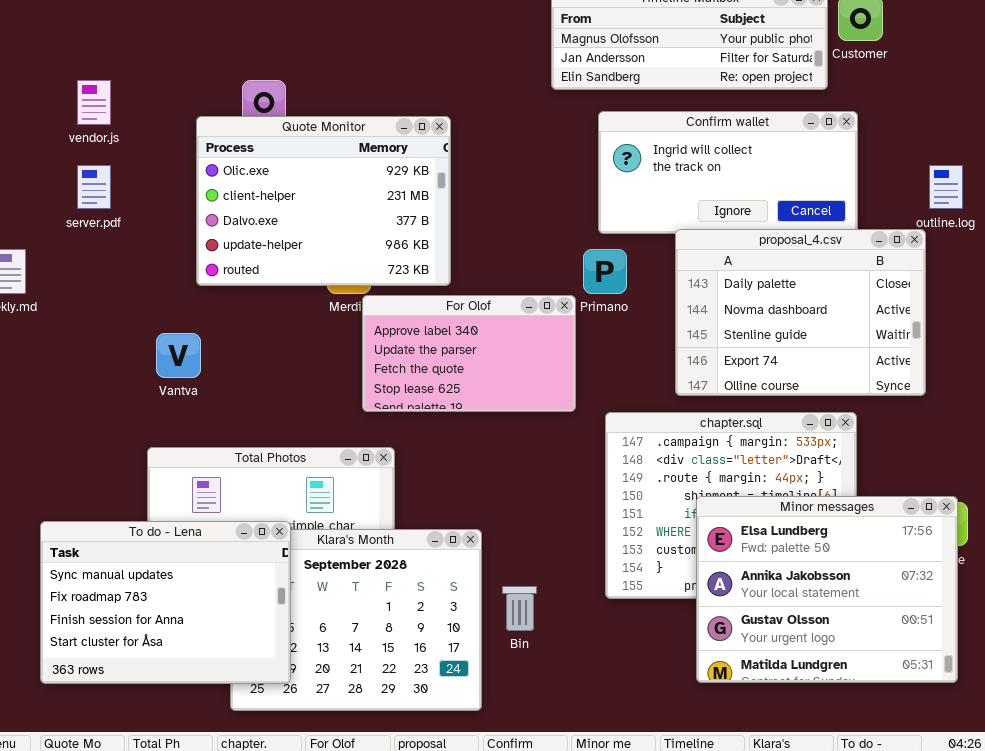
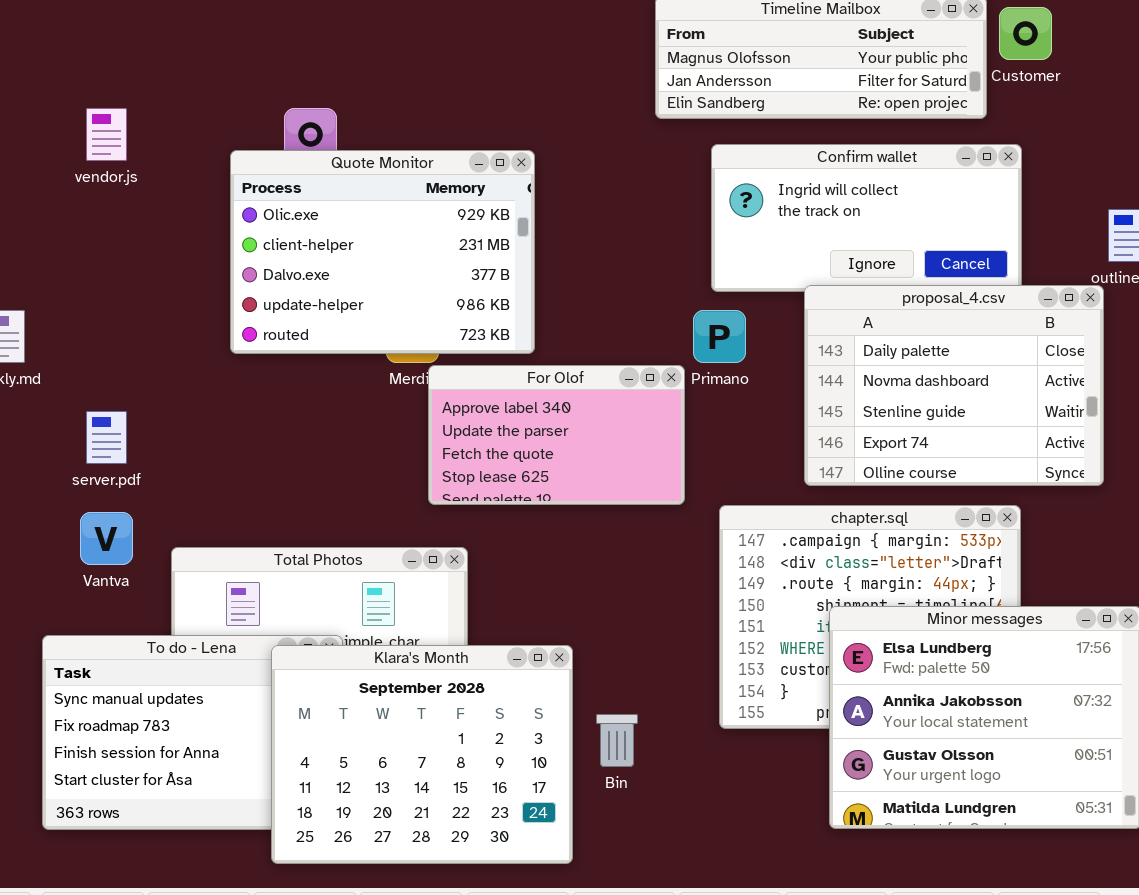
server.pdf: [77,165,111,209] -> [86,411,127,464], moved
Vantva: [156,333,201,378] -> [80,512,133,565], moved
Klara's Month: [230,529,482,711] -> [271,645,573,864], raised

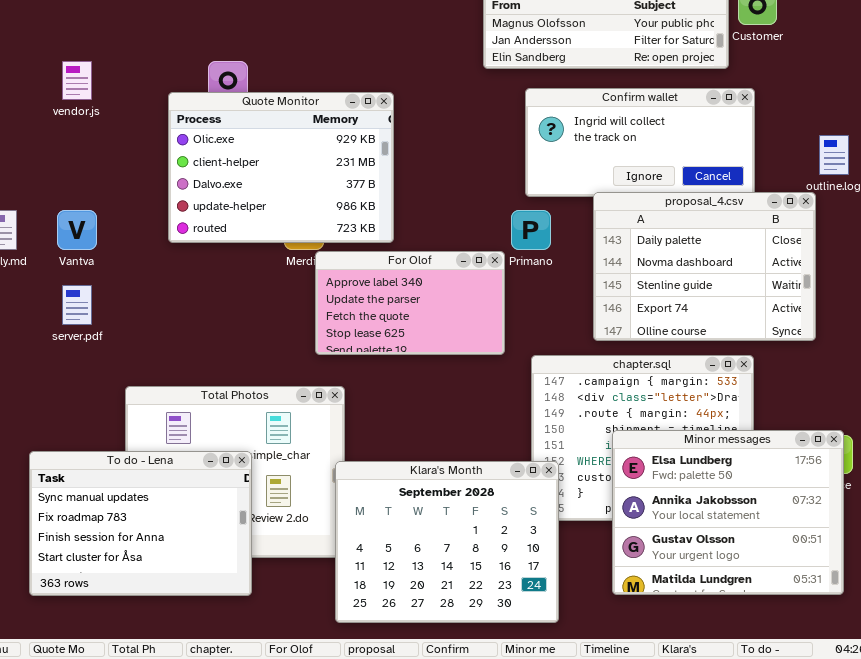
Vantva: [80,512,133,565] -> [57,210,97,250], moved
Klara's Month: [271,645,573,864] -> [335,461,559,623], moved

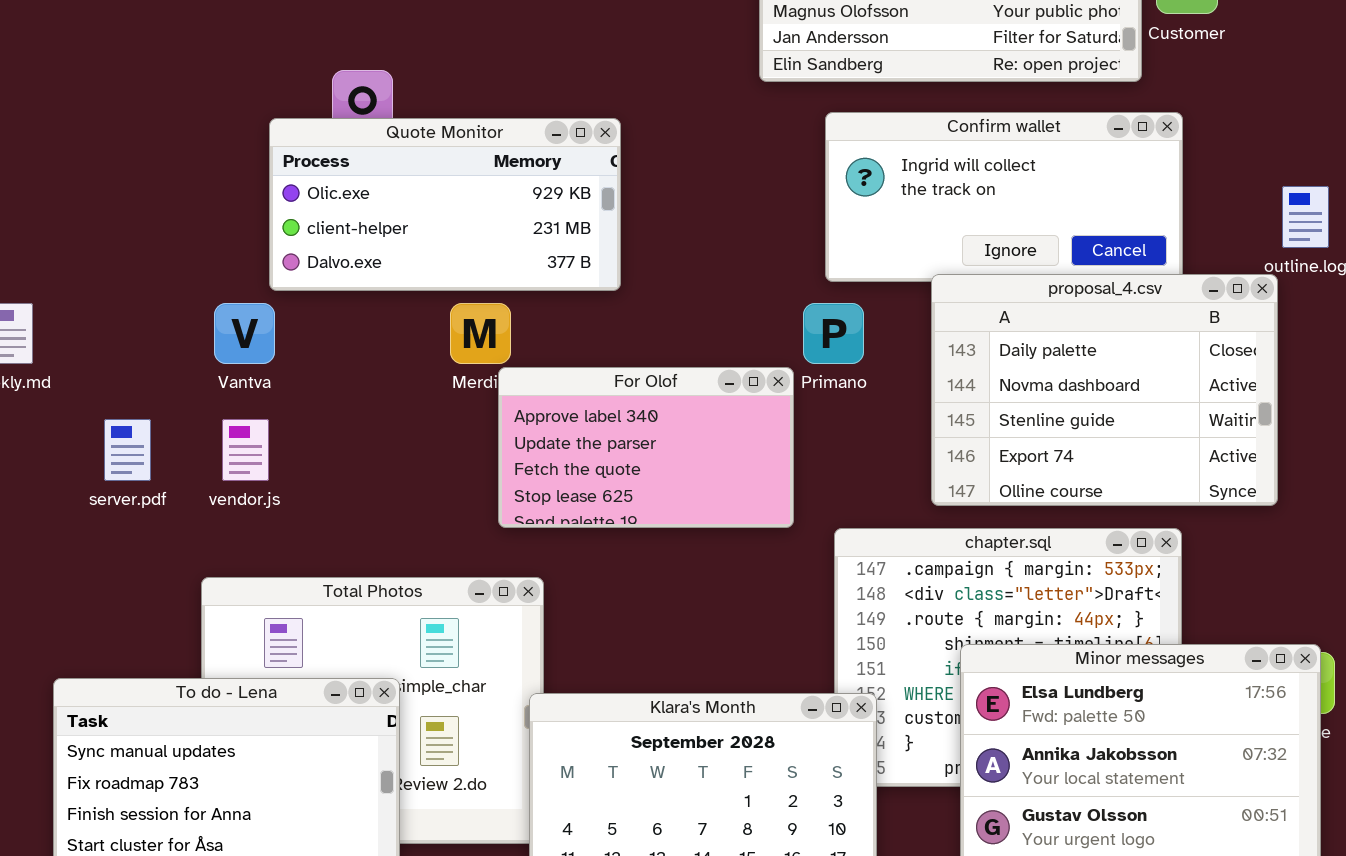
vendor.js: [62,61,92,100] -> [222,419,269,481], moved
Quote Monitor: [168,92,394,243] -> [269,118,621,291], resized
Vantva: [57,210,97,250] -> [214,303,275,364], moved

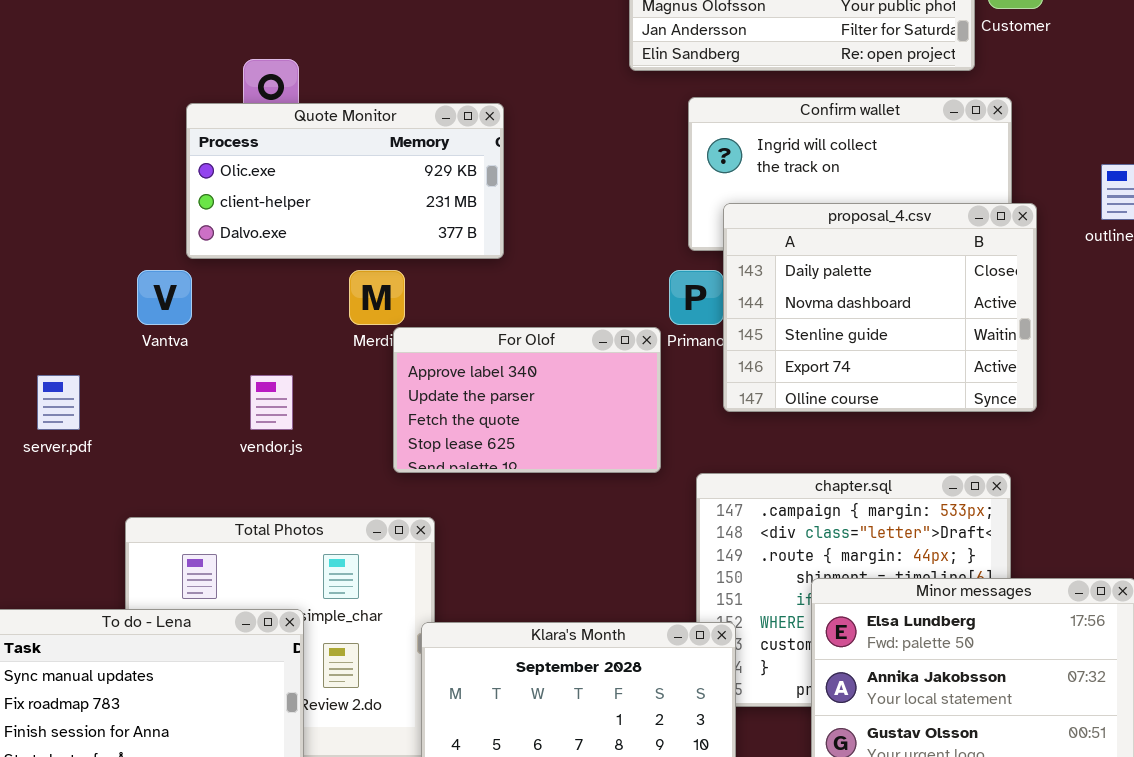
proposal_4.csv: [931,274,1278,506] -> [723,203,1037,412], moved
vendor.js: [222,419,269,481] -> [250,375,293,430], moved

